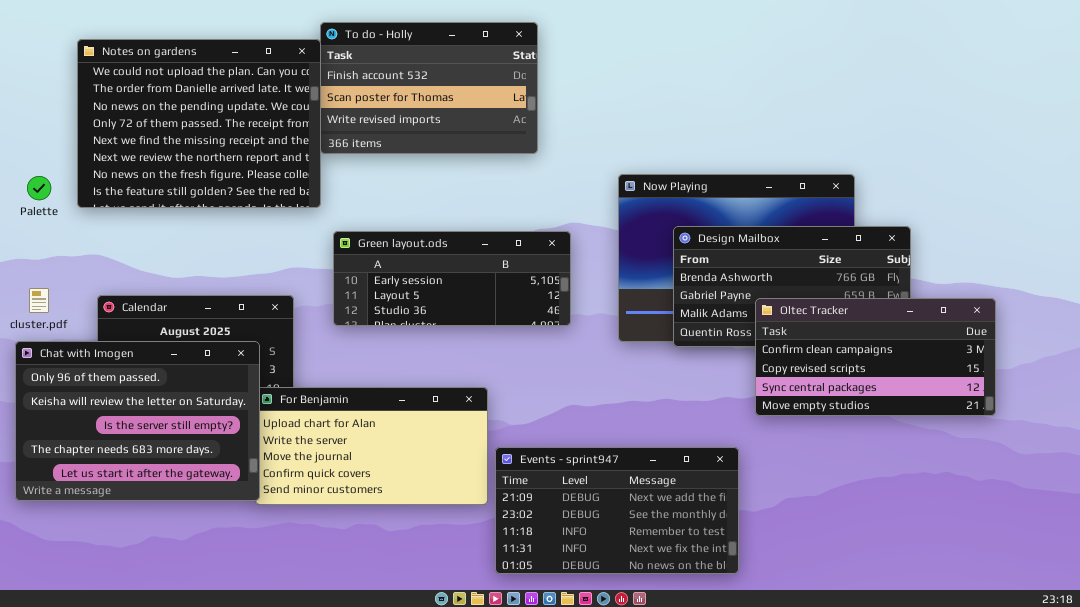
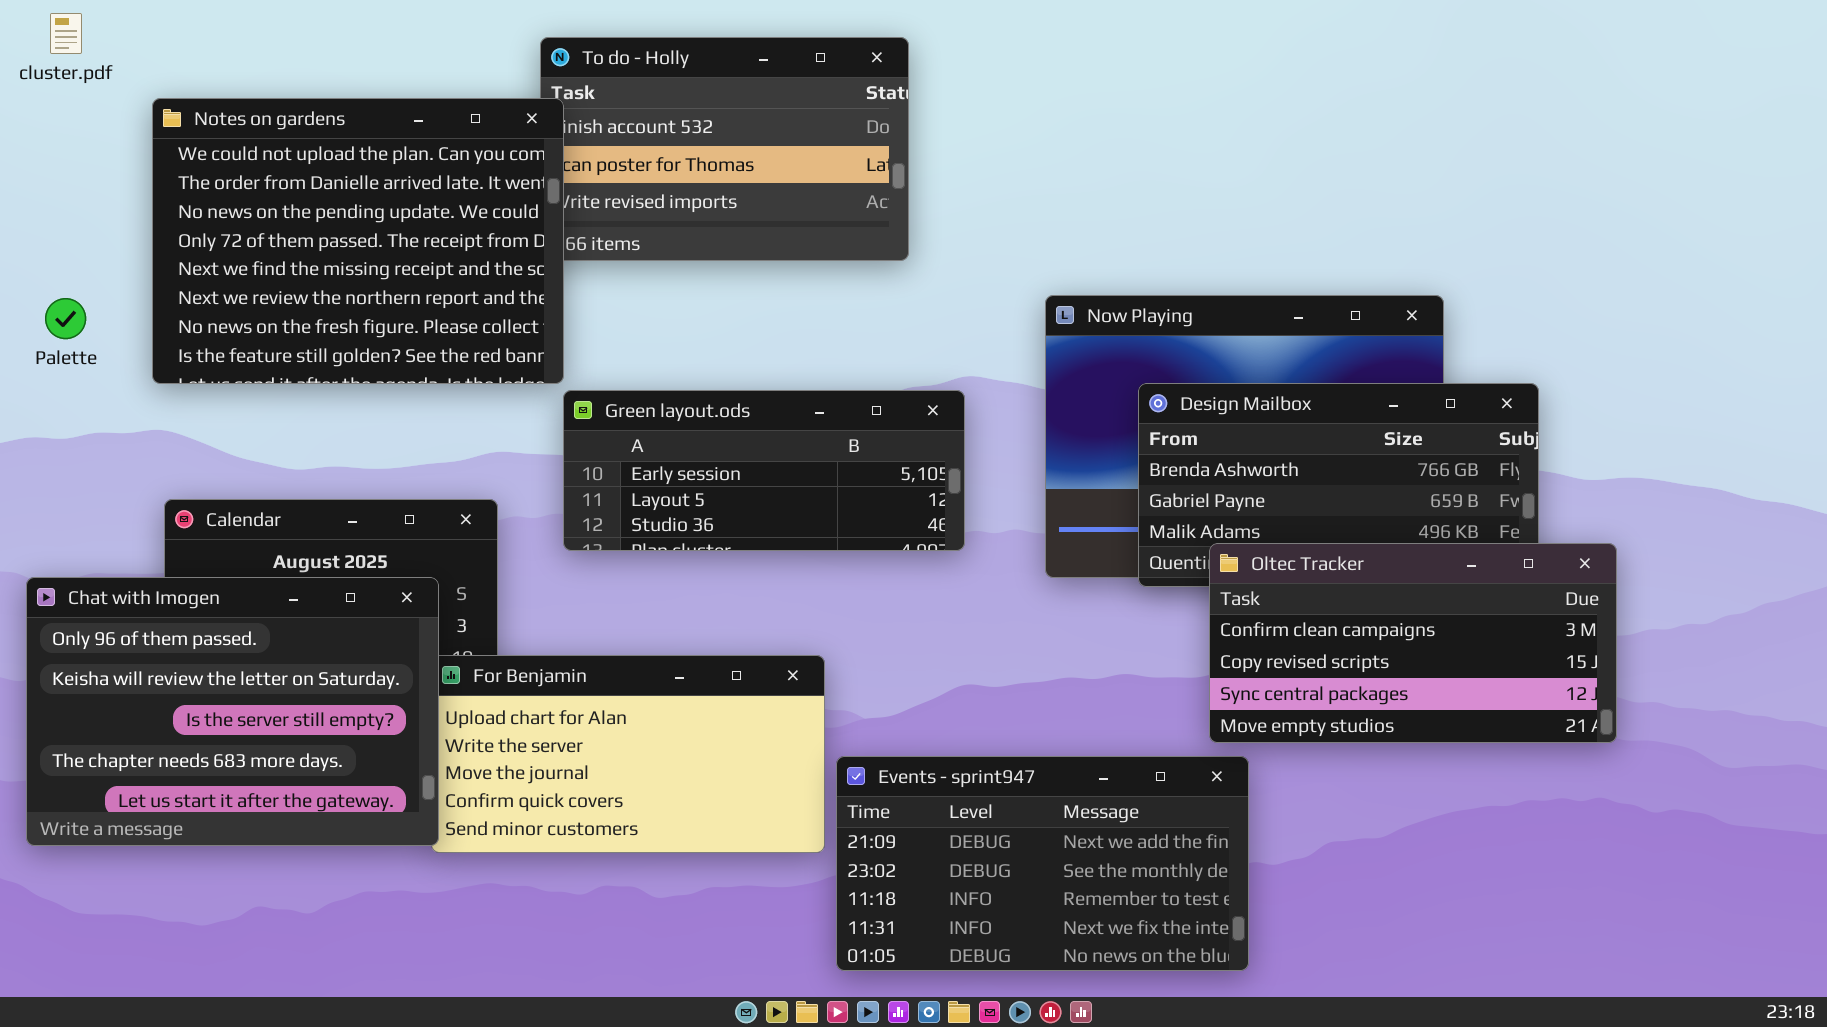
Notes on gardens: [77,39,321,208] -> [152,98,564,384], moved
cluster.pdf: [29,288,49,313] -> [50,13,82,54], moved
Oltec Tracker: [755,298,996,416] -> [1209,543,1617,743], moved

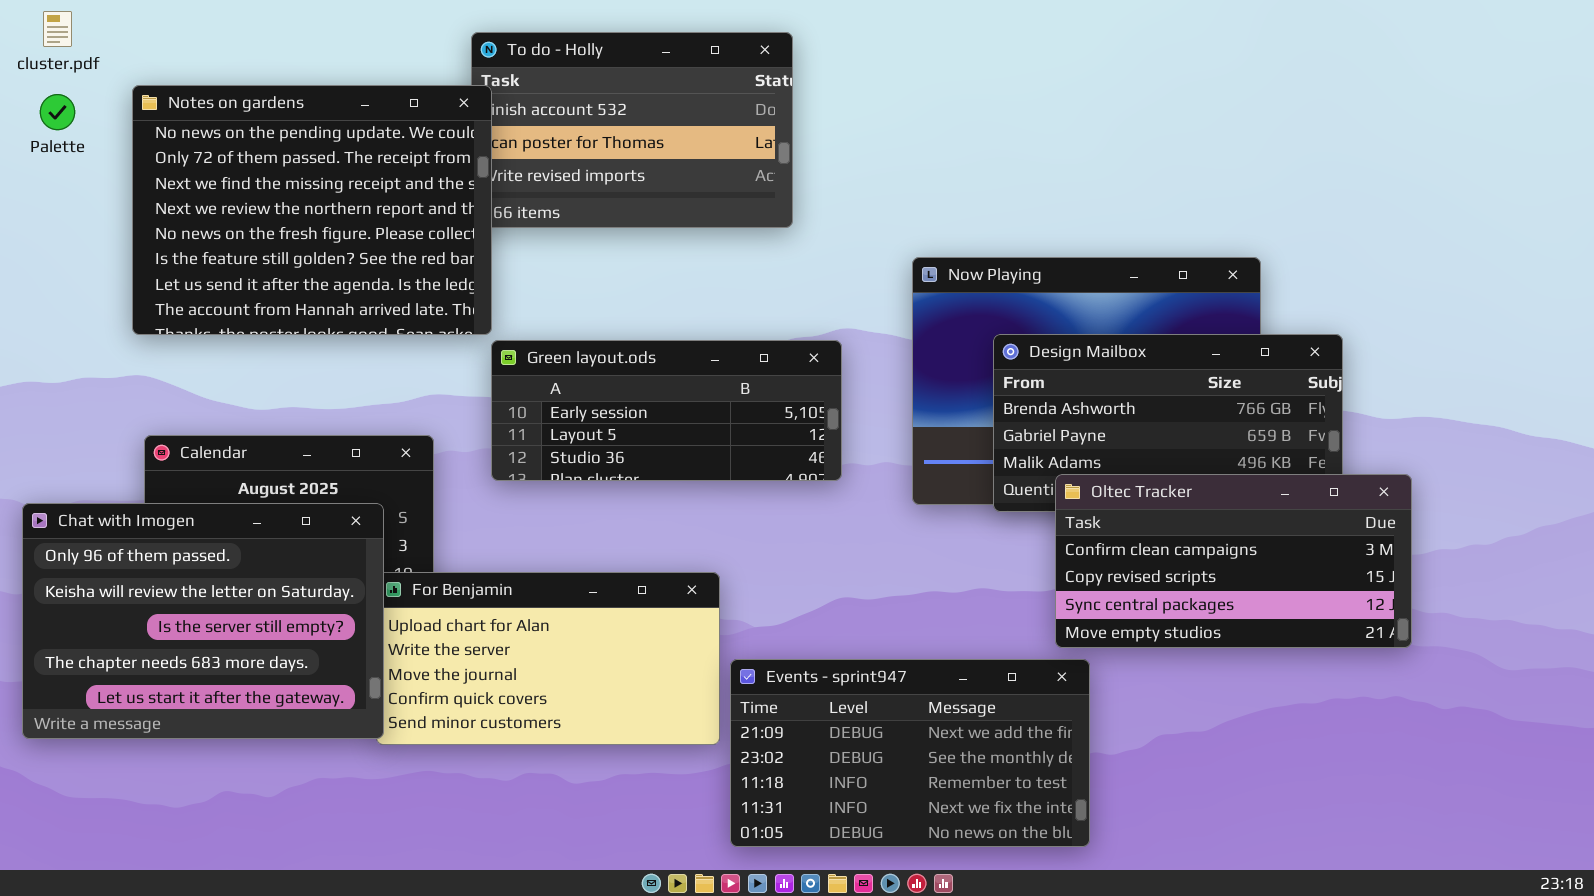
Notes on gardens: [152,98,564,384] -> [132,85,492,335], scrolled down 2 rows
Palette: [45,298,86,339] -> [40,94,75,130], moved

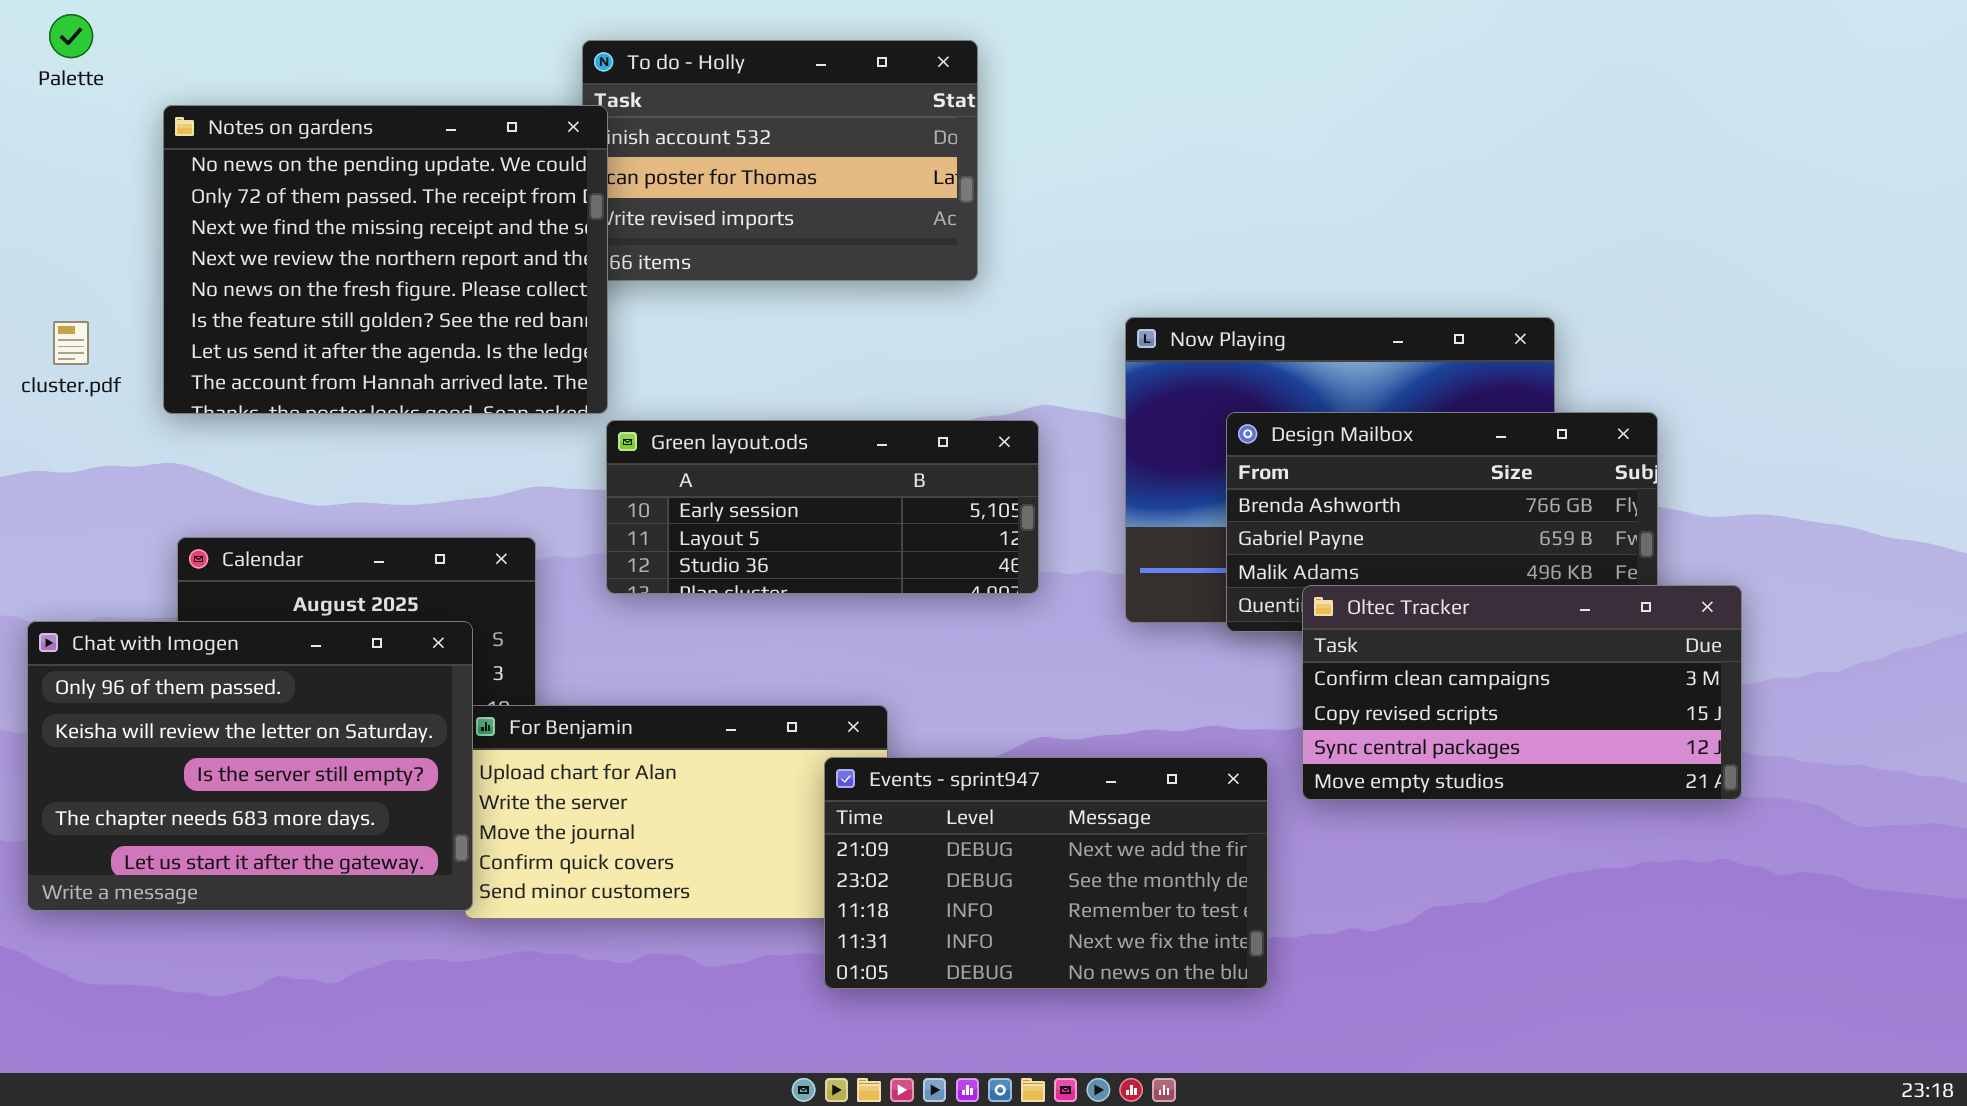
cluster.pdf: [43,11,72,47] -> [53,321,89,365], moved
Palette: [40,94,75,130] -> [49,14,93,58], moved
Events - sprint947: [730,659,1090,847] -> [824,757,1268,989], moved

